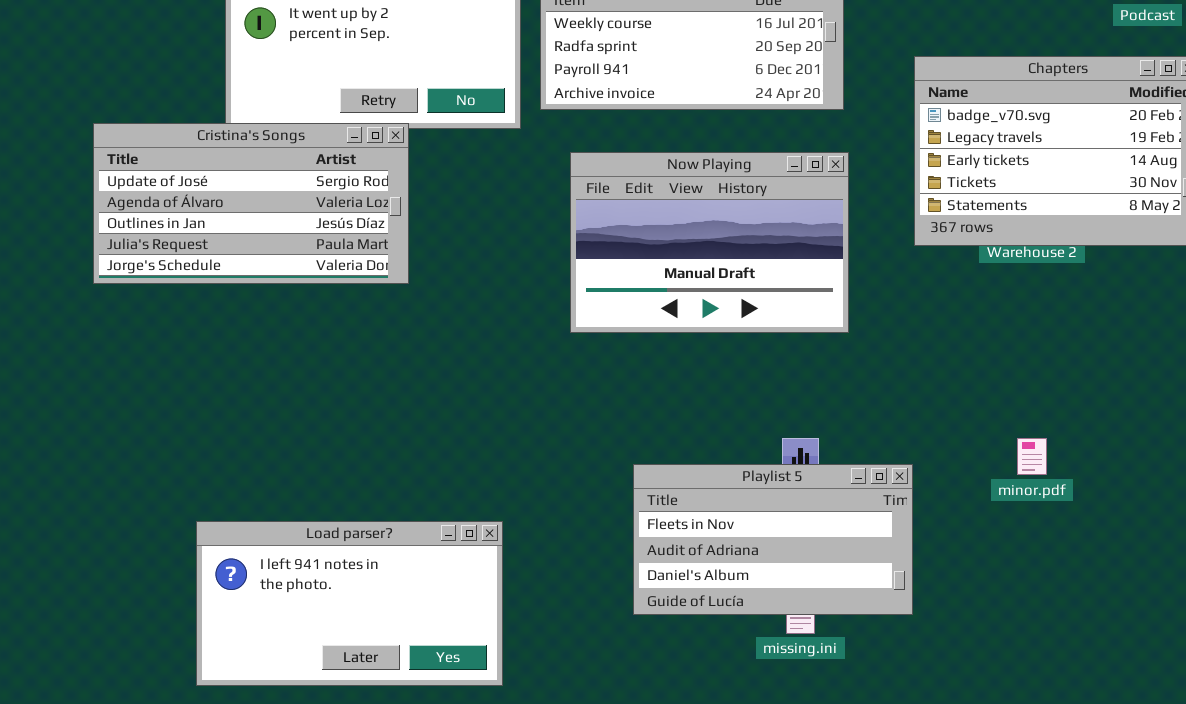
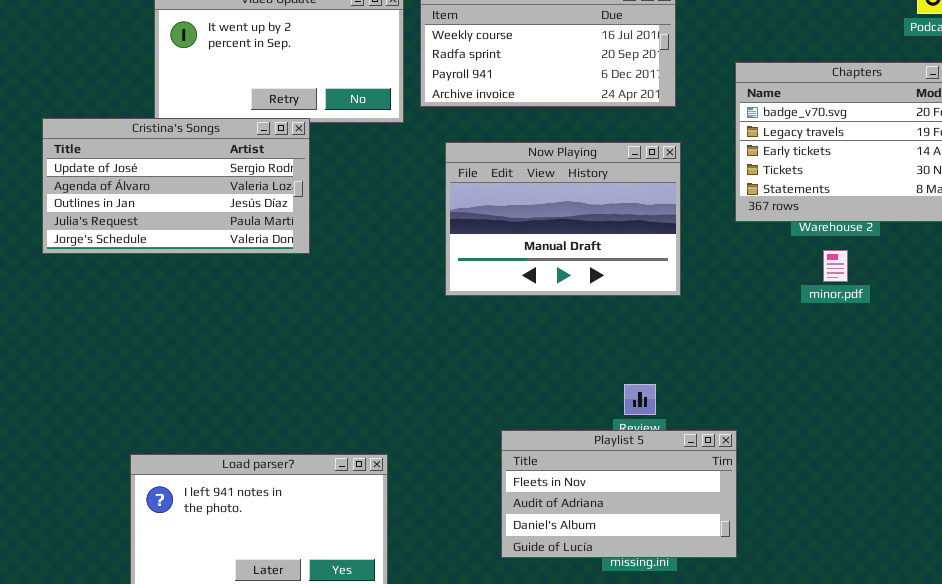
minor.pdf: [1017,438,1047,475] -> [823,250,848,282], moved
Playlist 5: [633,464,913,615] -> [501,430,737,558], moved

